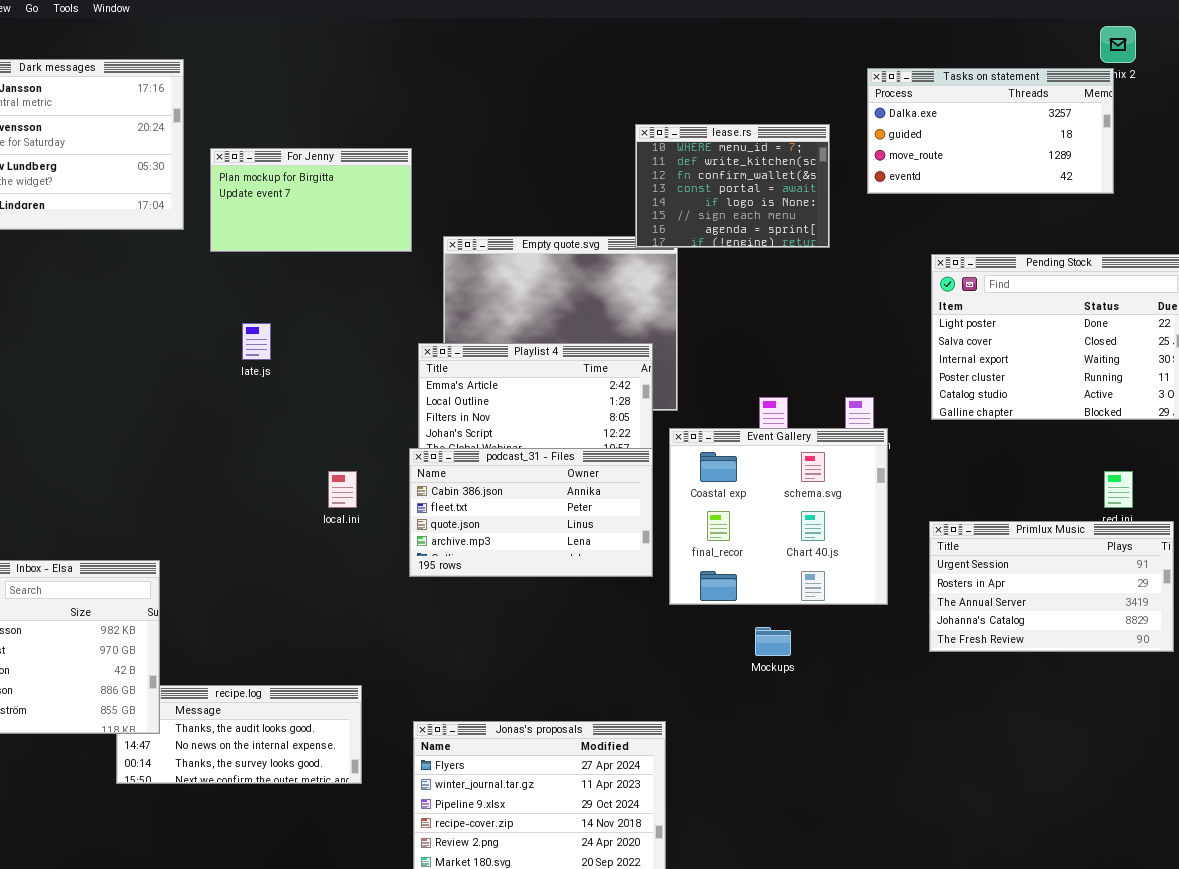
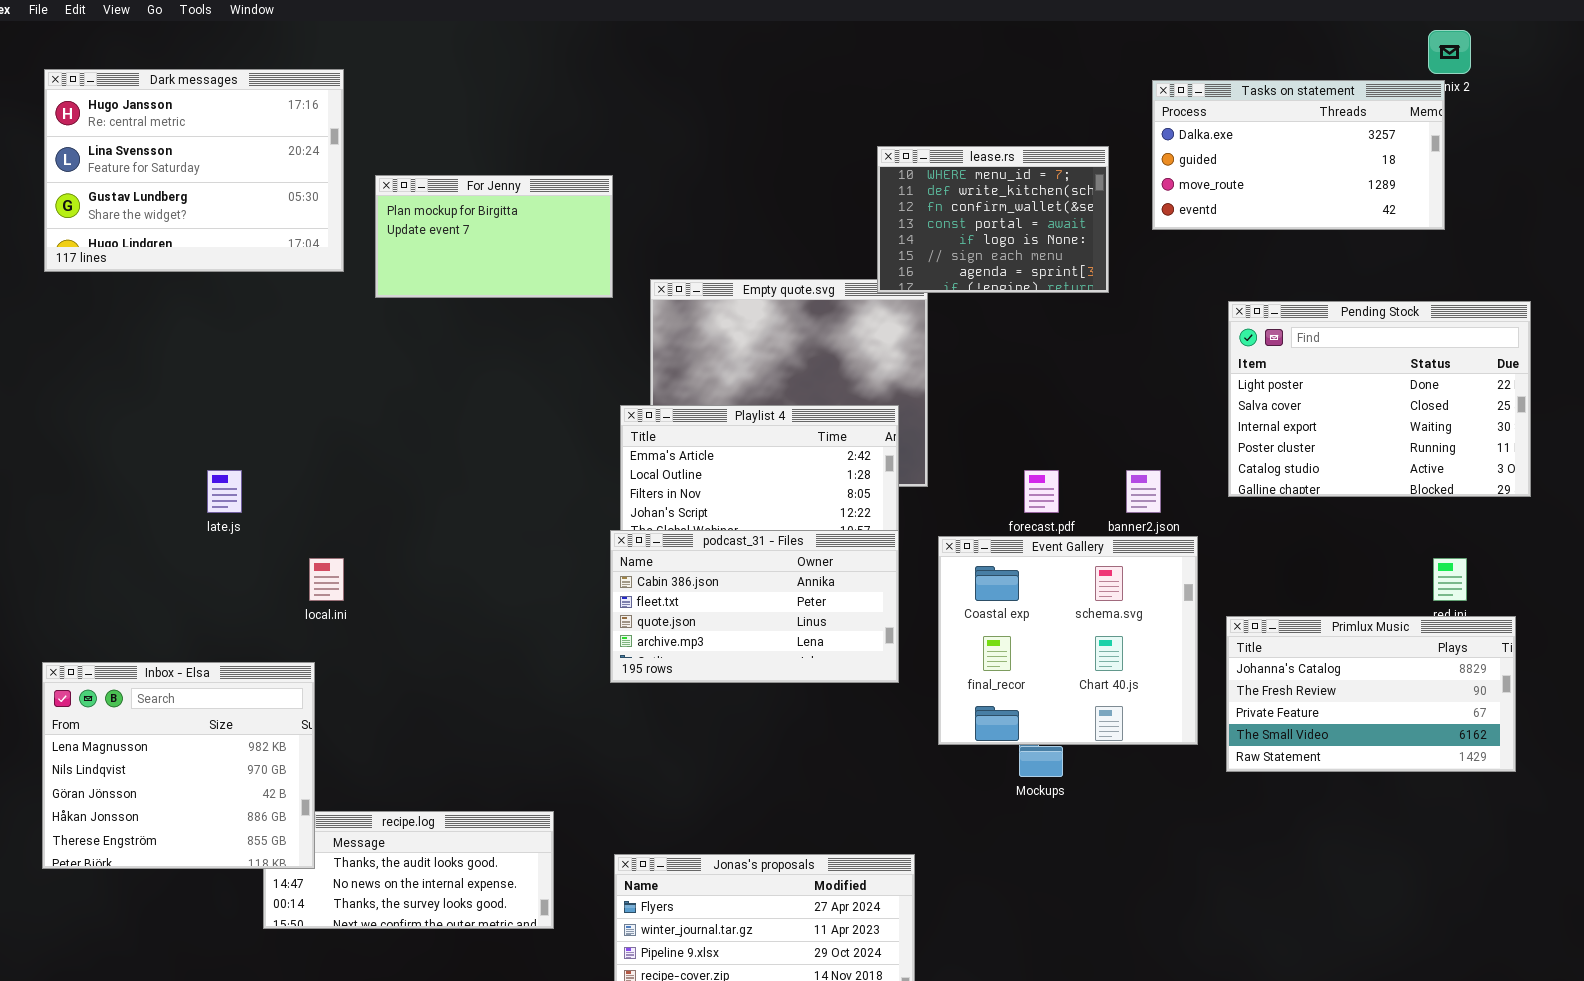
late.js: [242,323,271,360] -> [207,470,242,513], moved
Event Gallery: [669,428,888,605] -> [938,536,1198,745], moved
local.ini: [328,471,357,508] -> [309,558,344,601], moved
Primlux Music: [929,521,1174,652] -> [1226,616,1516,772], scrolled down 3 rows

